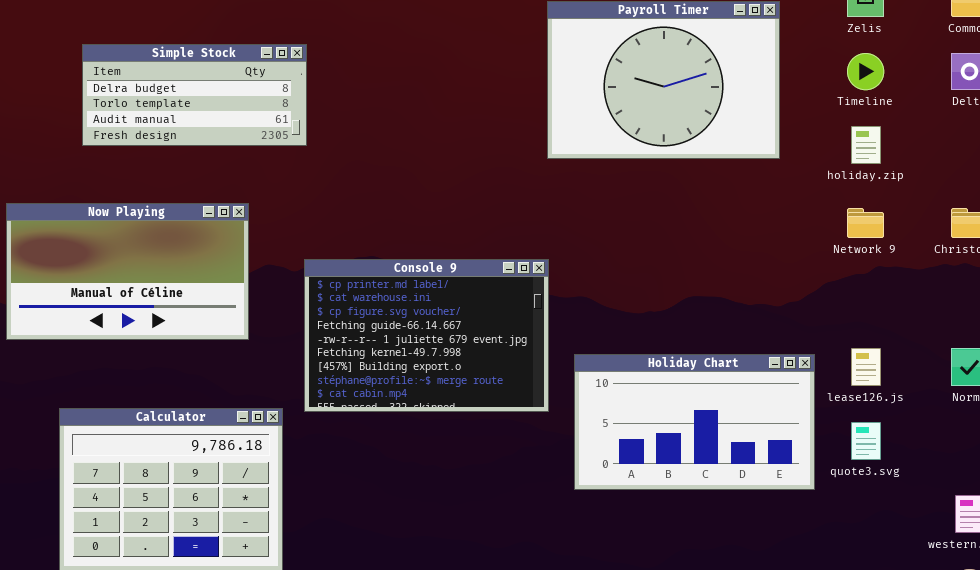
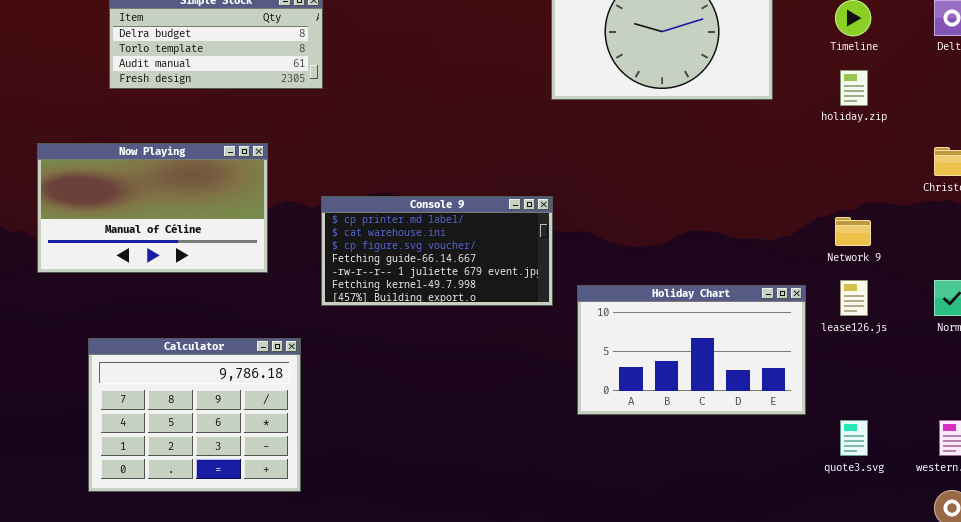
Network 9: [847,208,884,238] -> [835,217,871,246], moved
Console 9: [304,259,549,412] -> [321,196,553,306], resized
quote3.svg: [851,422,881,460] -> [840,420,868,456], moved

